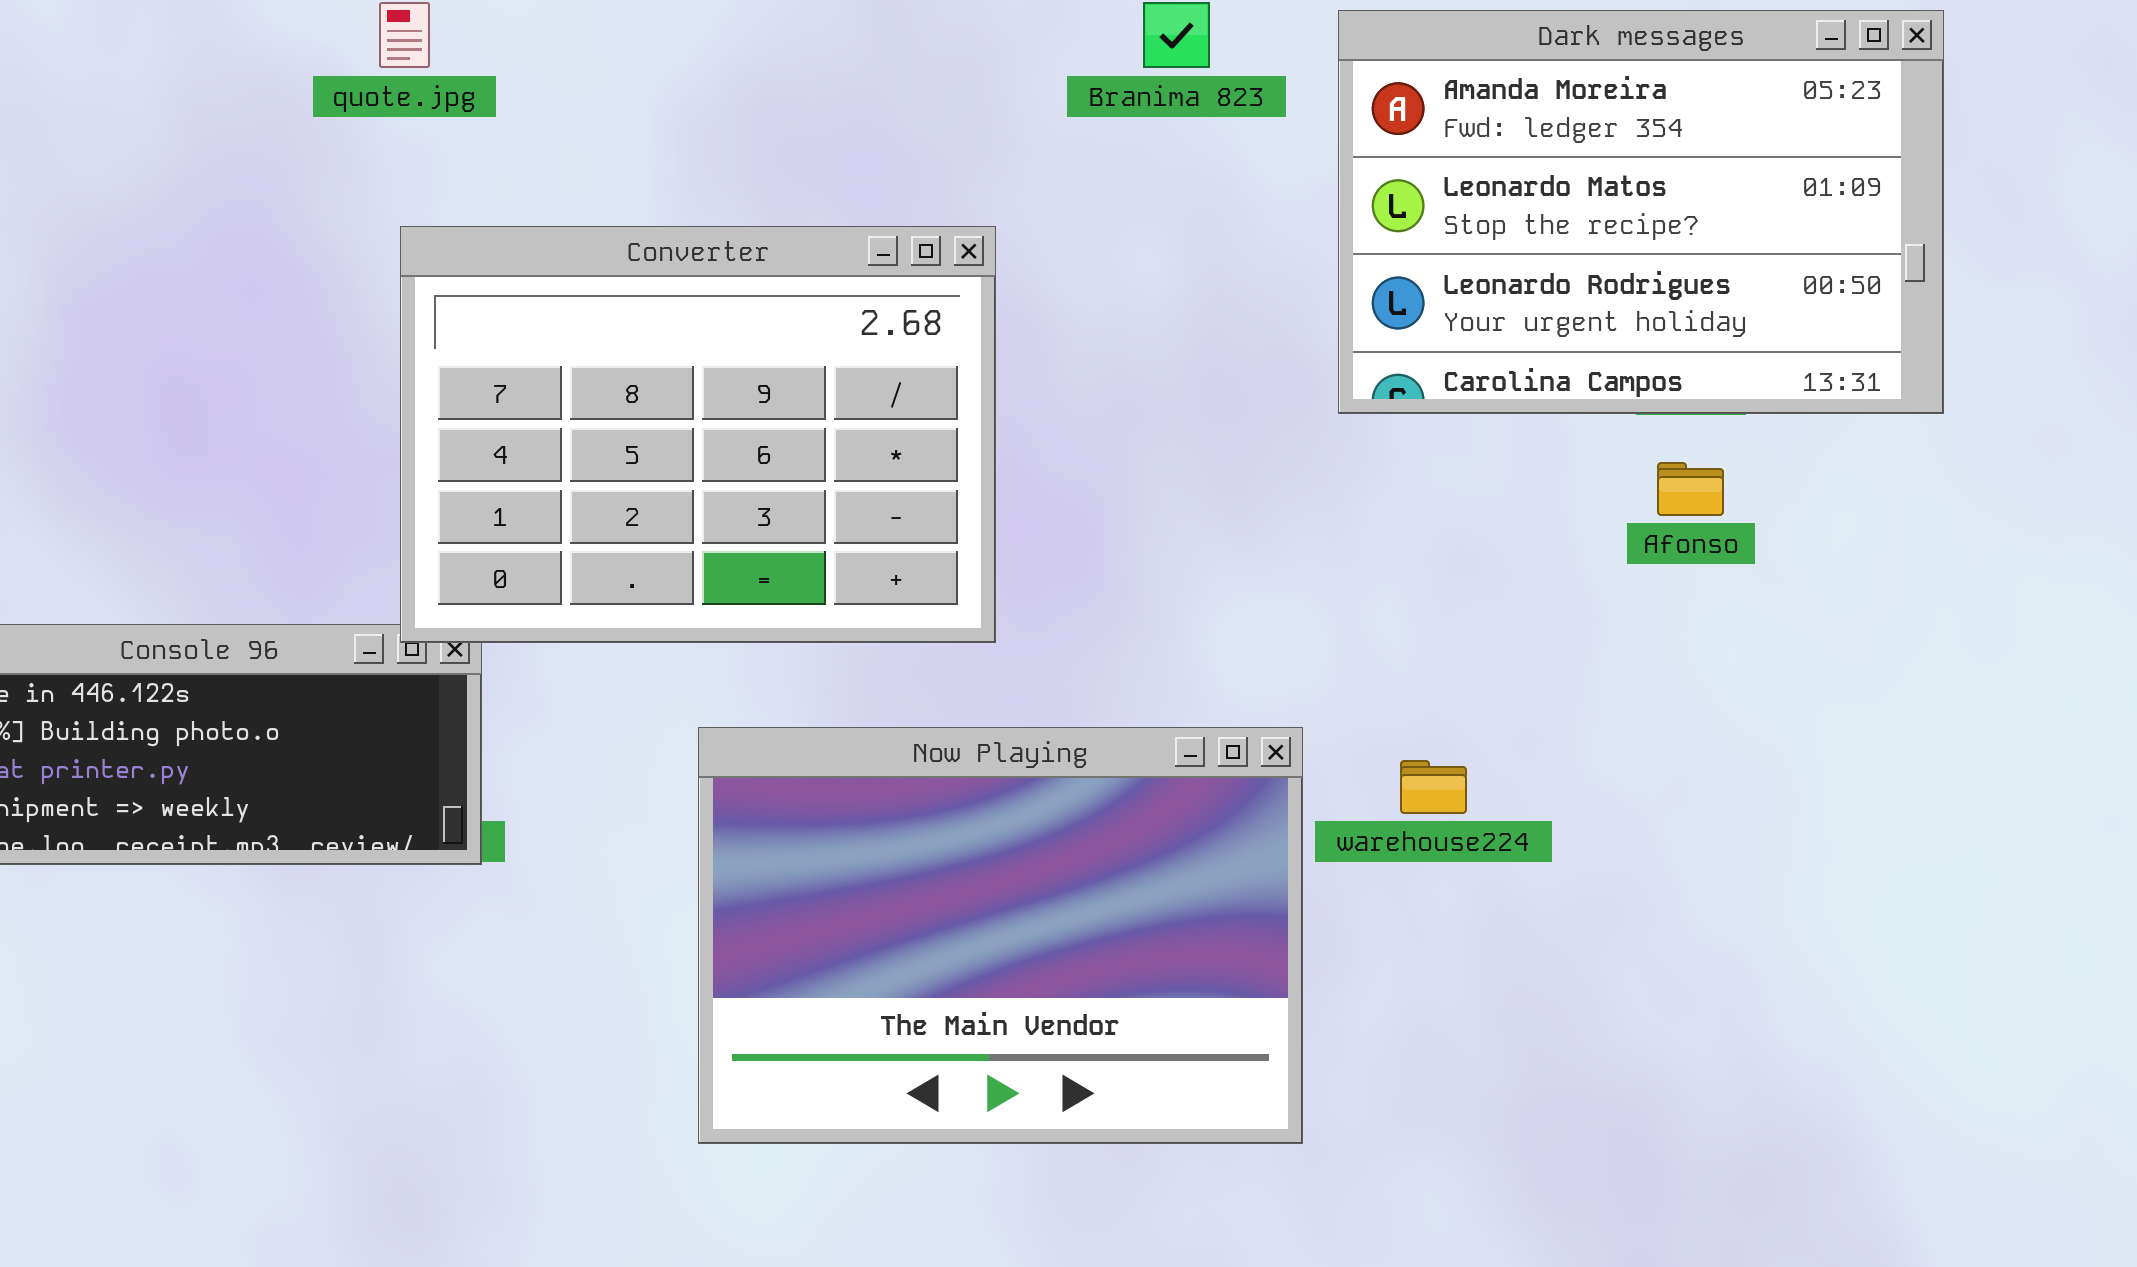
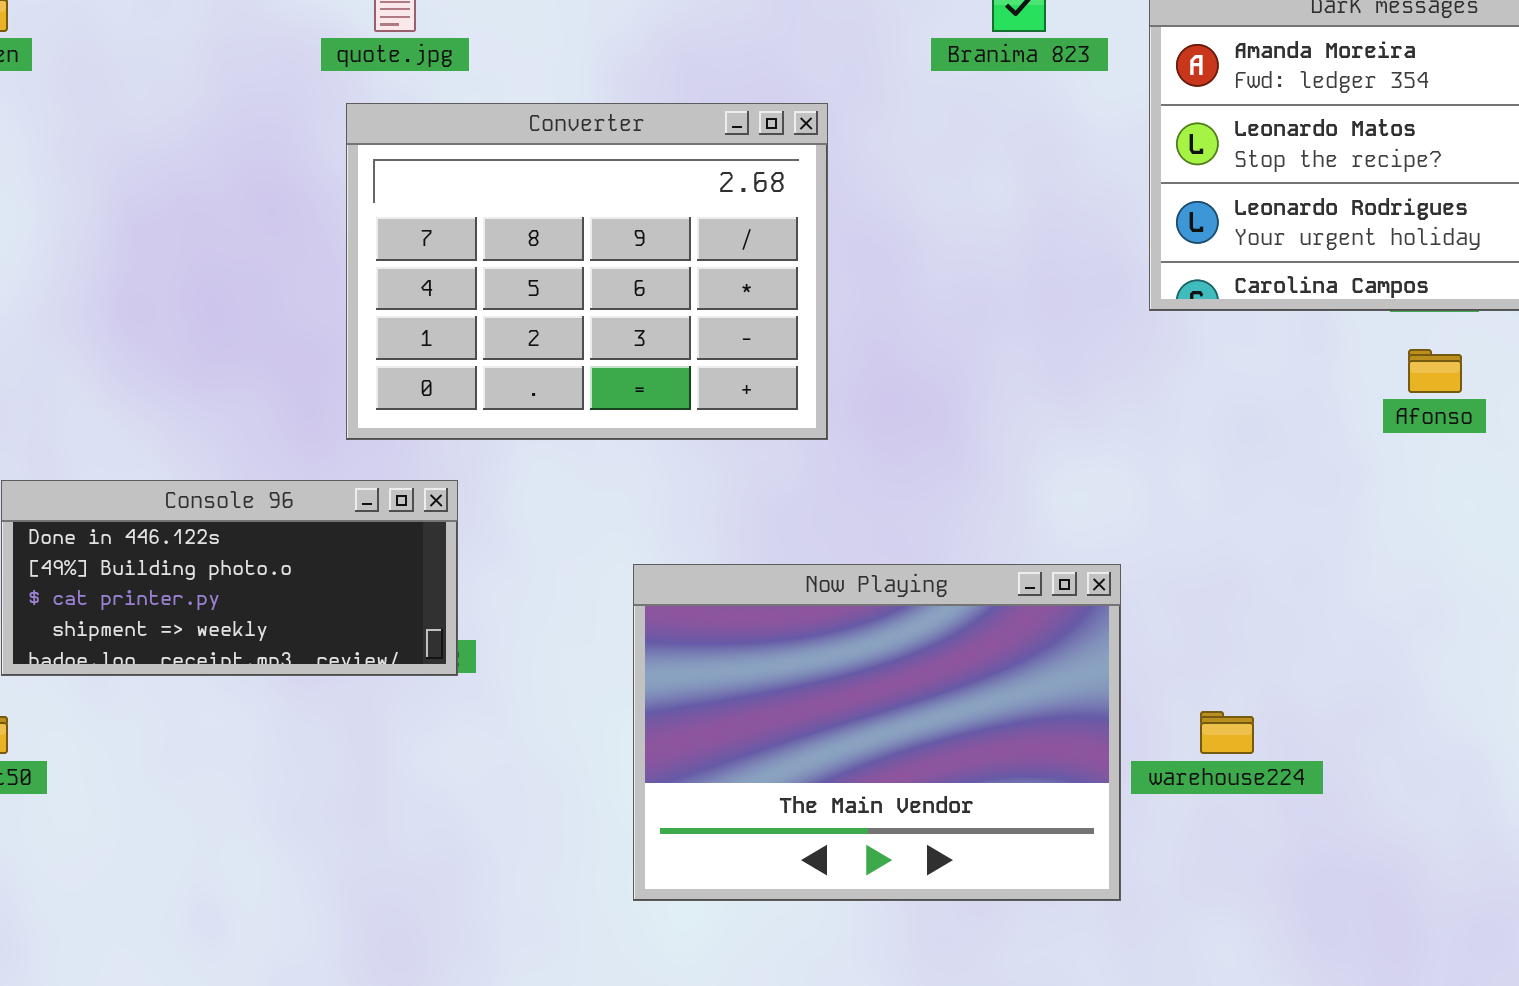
Converter: [400,226,996,643] -> [346,103,828,440], moved
warehouse224: [1400,760,1467,814] -> [1200,711,1254,754], moved

